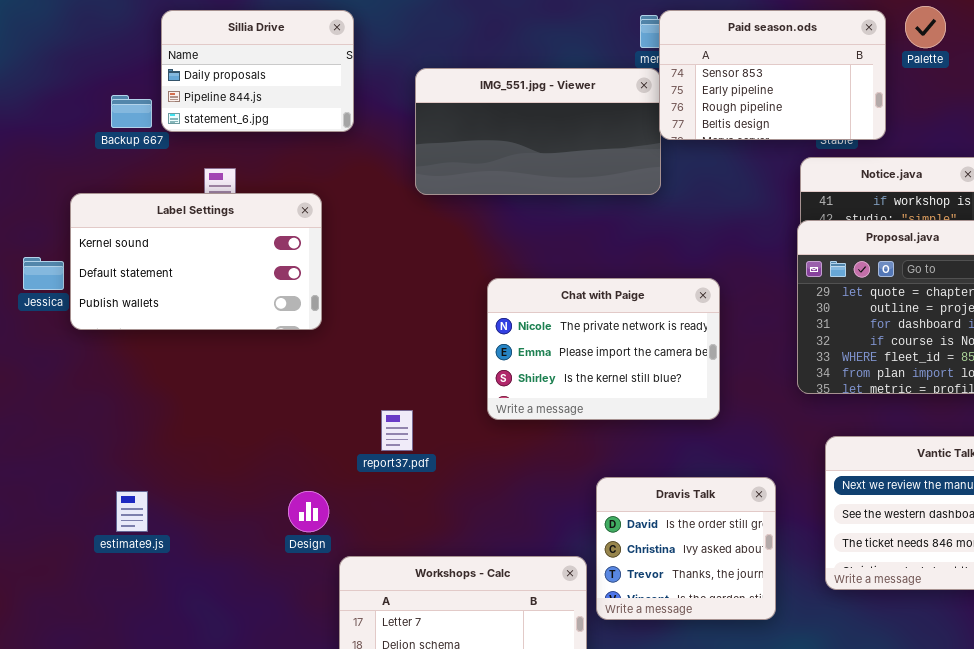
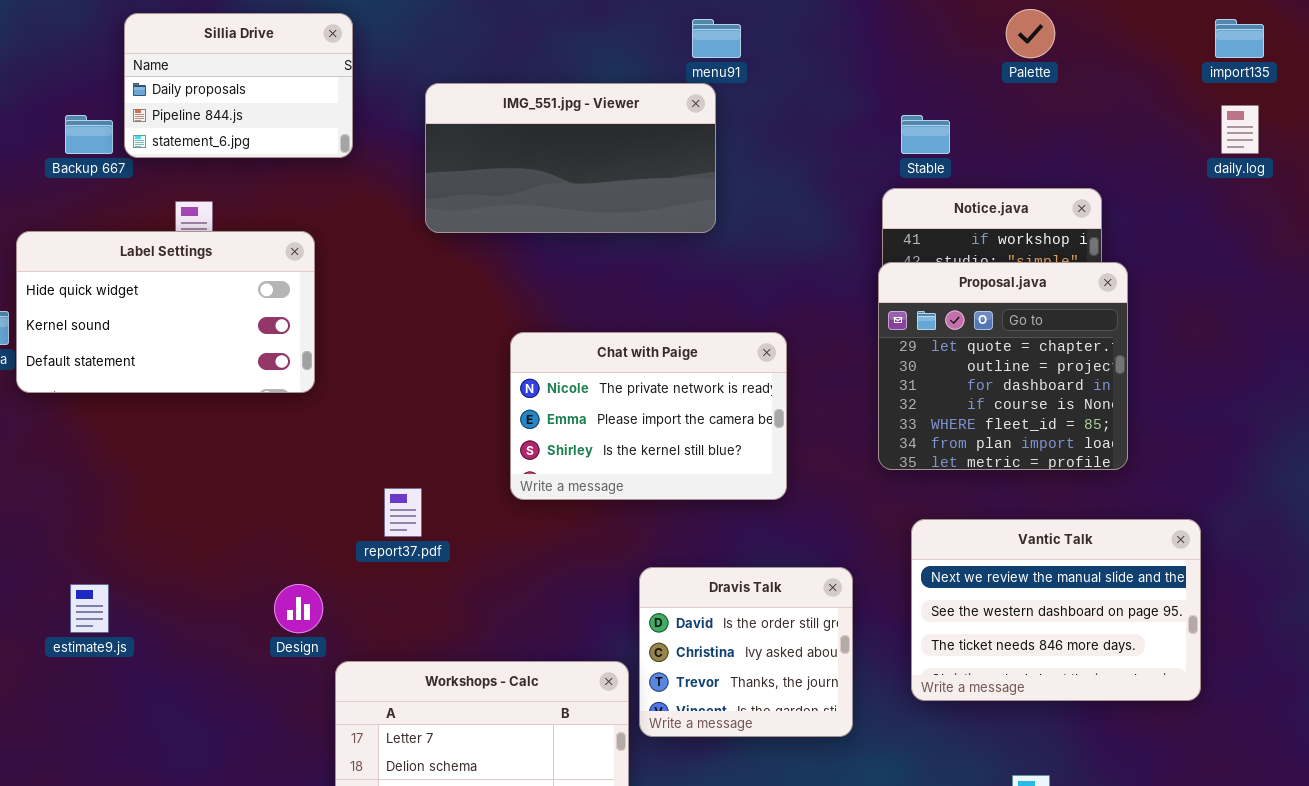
Paid season.ods: [659,10,886,140] -> none, closed
Label Settings: [70,193,322,330] -> [16,231,315,393], scrolled up 1 row

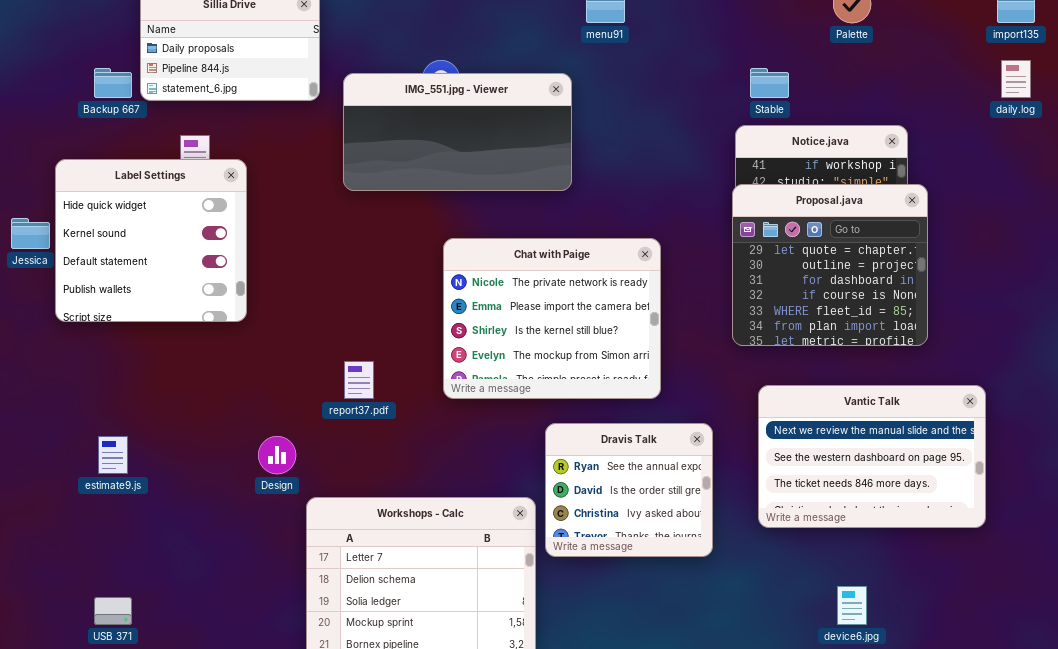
IMG_551.jpg - Viewer: [425,83,716,233] -> [343,73,572,191], moved
Label Settings: [16,231,315,393] -> [55,159,247,322], resized
Chat with Paige: [510,332,787,500] -> [443,238,661,399], resized
Dravis Talk: [639,567,853,737] -> [545,423,713,557], scrolled up 1 row

